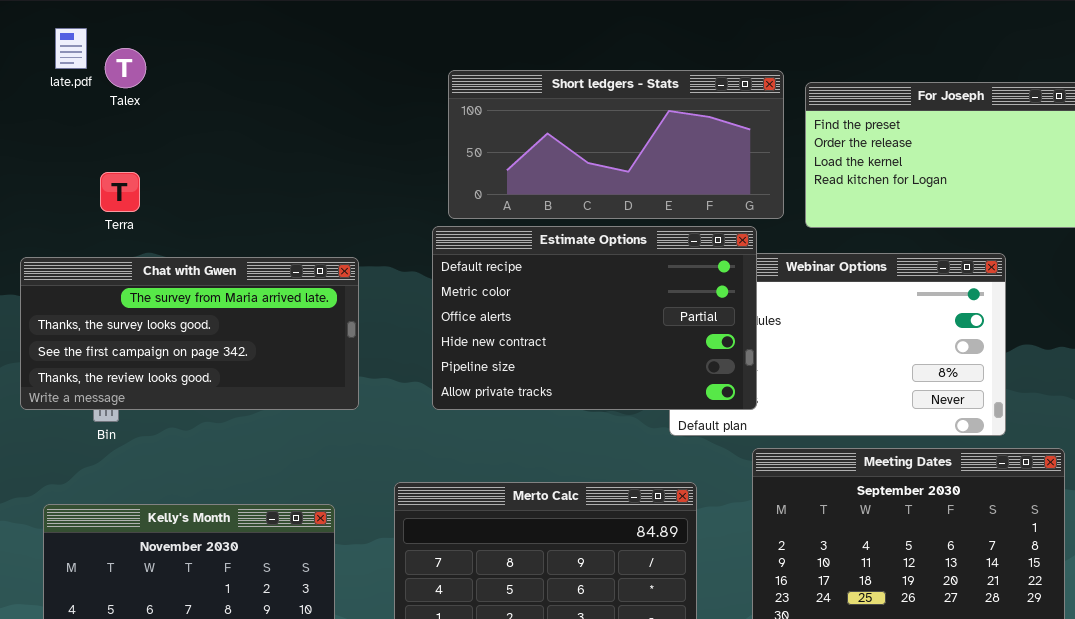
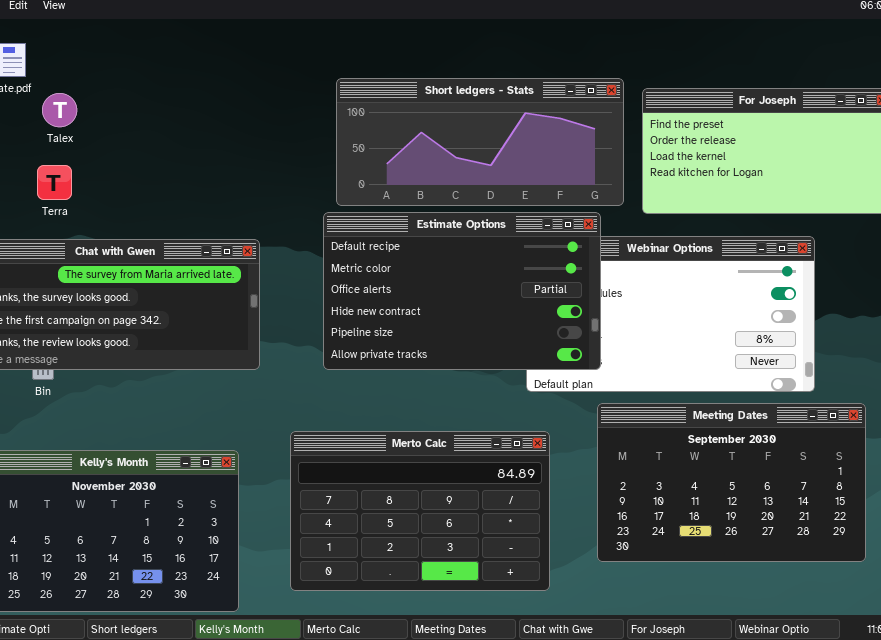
Talex: [105,48,146,88] -> [42,93,77,127], moved

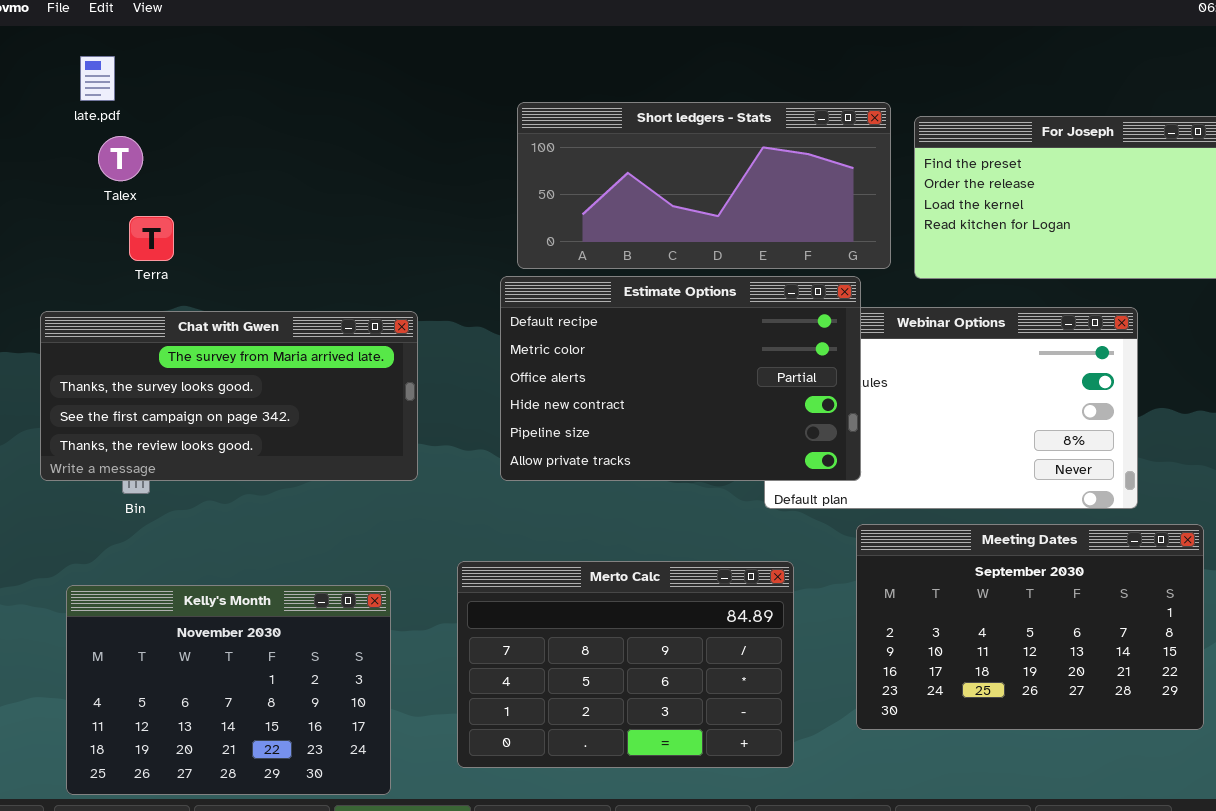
Talex: [42,93,77,127] -> [98,136,143,181], moved

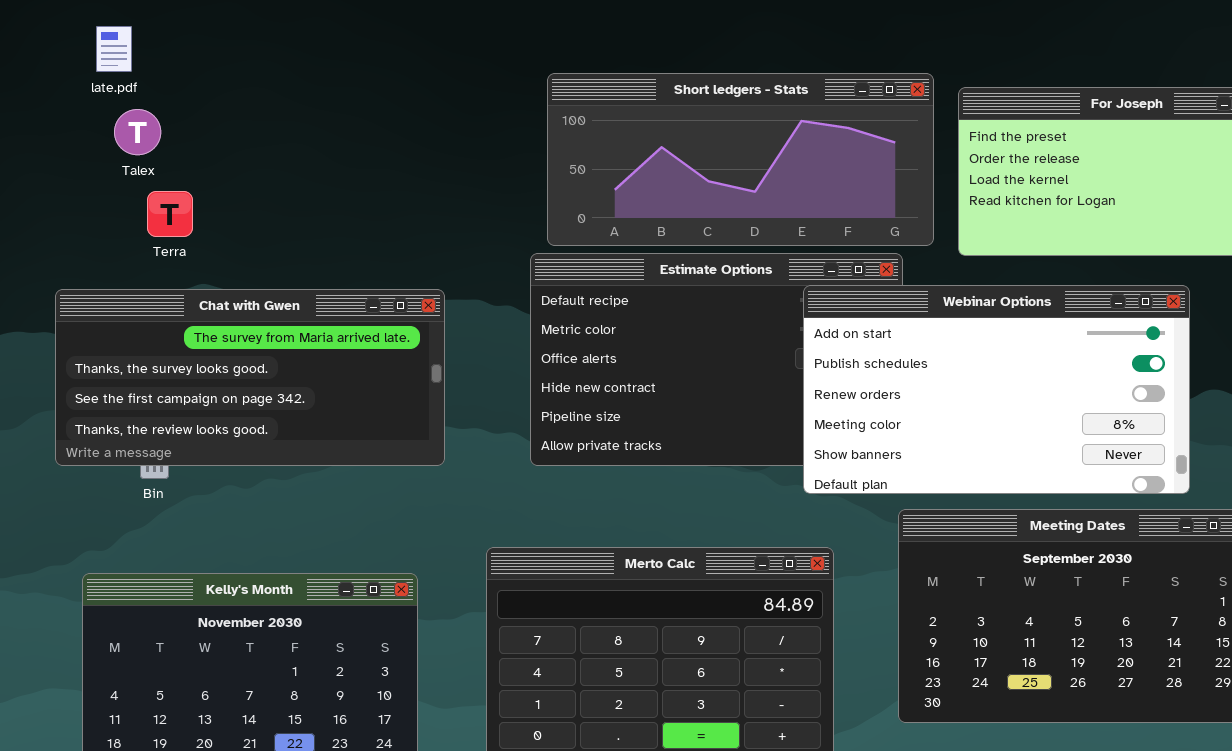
Webinar Options: [764,307,1138,509] -> [803,285,1190,494], raised

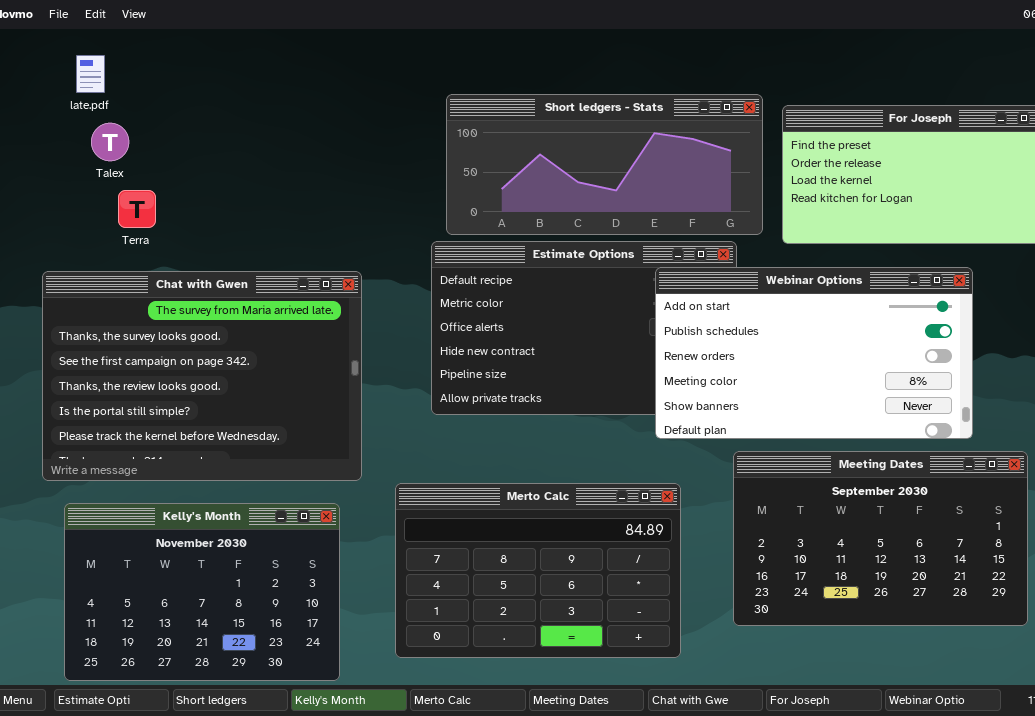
Chat with Gwen: [55,289,445,466] -> [42,271,362,481], resized

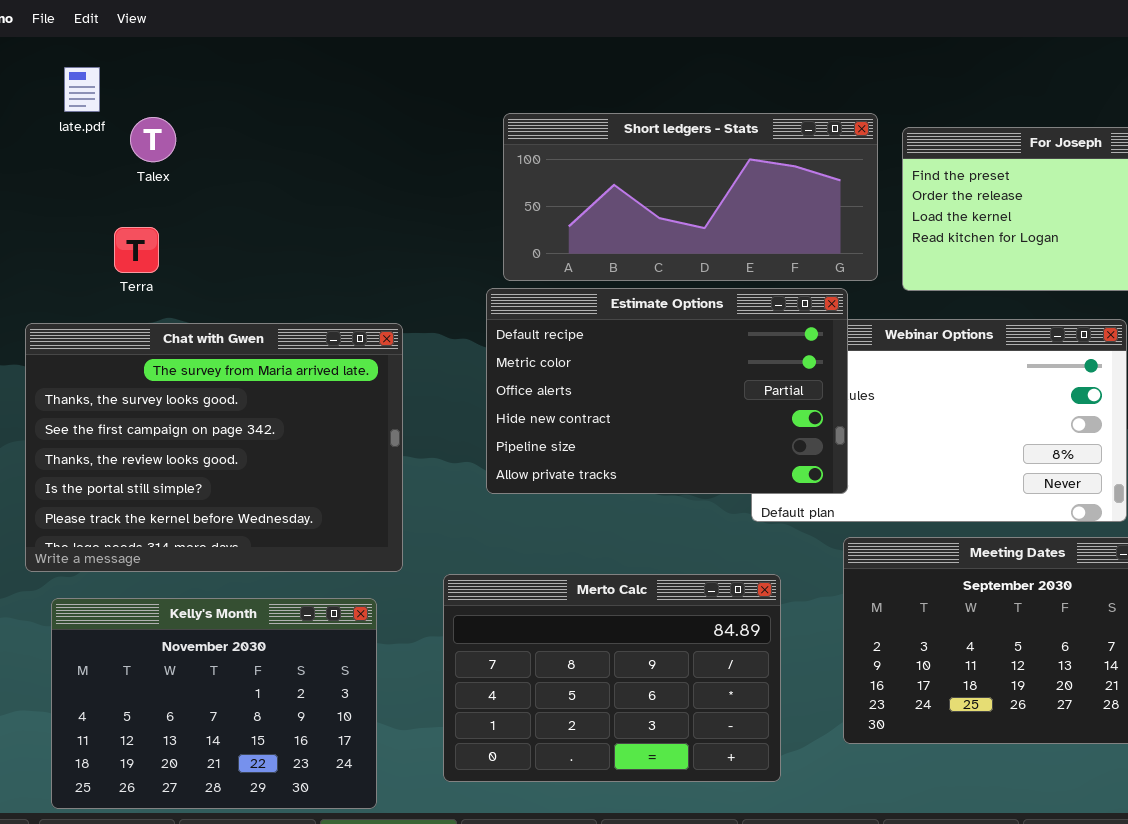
Talex: [91,123,129,161] -> [130,117,176,162], moved
Estimate Options: [431,241,737,415] -> [486,288,848,494], raised

